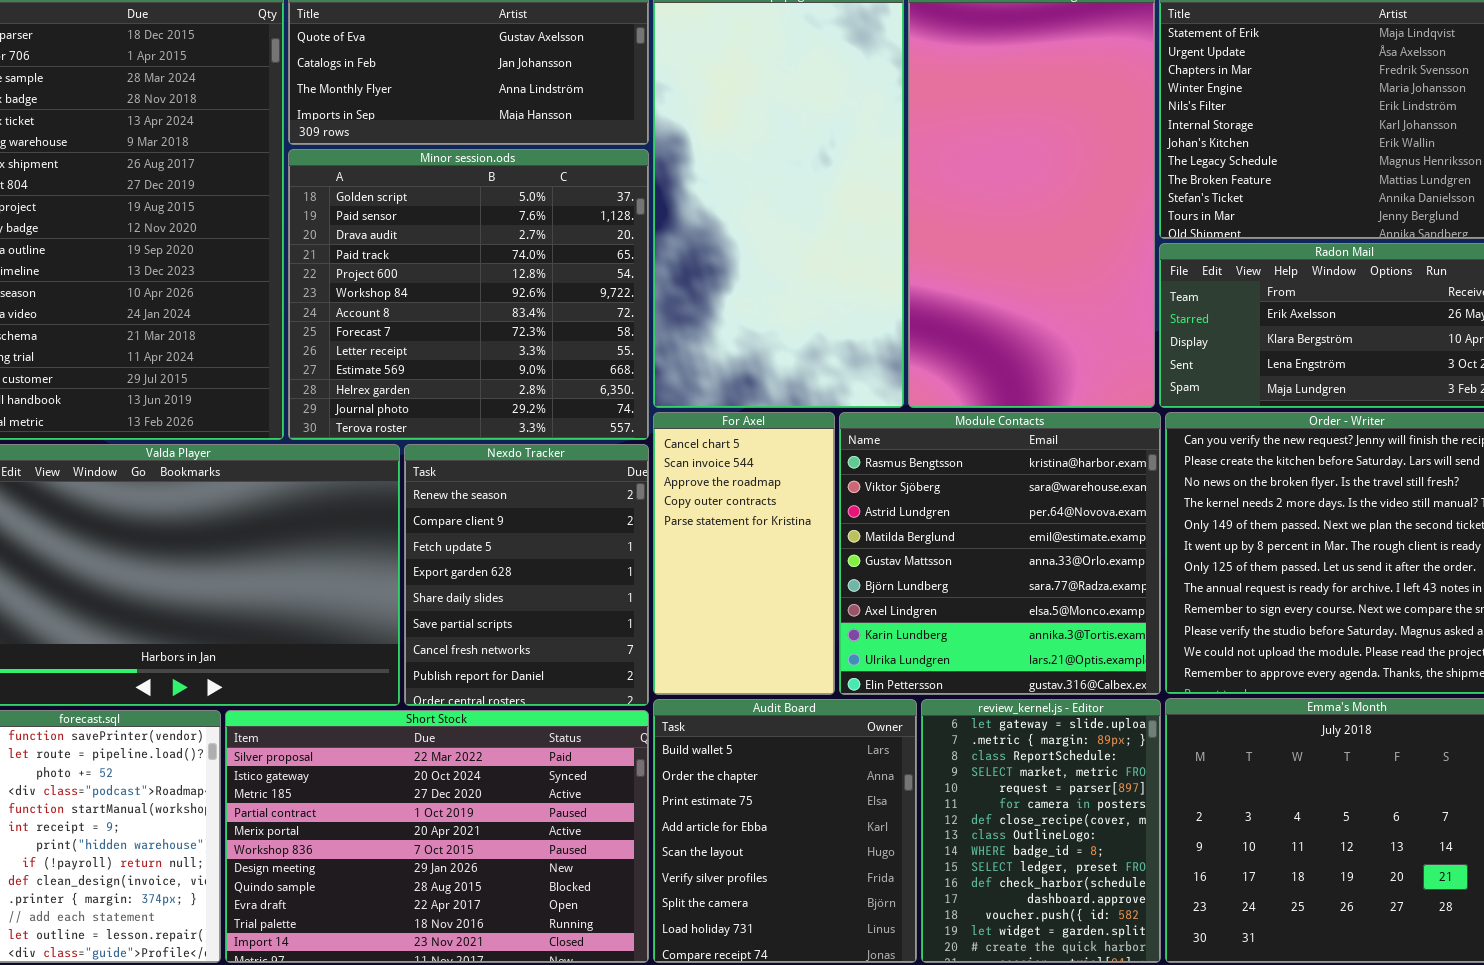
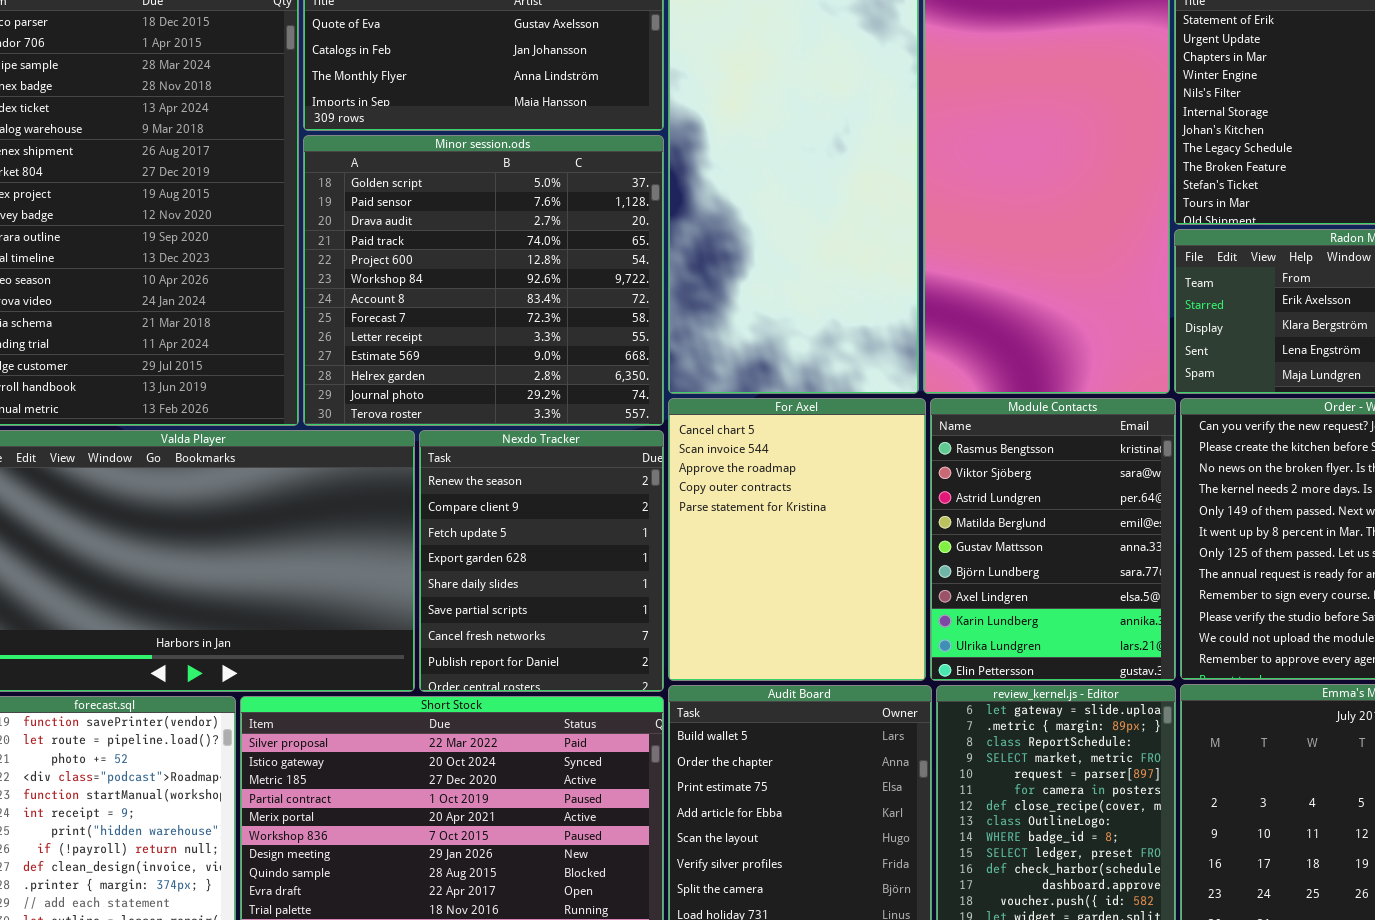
For Axel: [653,412,835,695] -> [668,398,926,681], resized
Module Contacts: [839,412,1161,695] -> [930,398,1176,681], resized

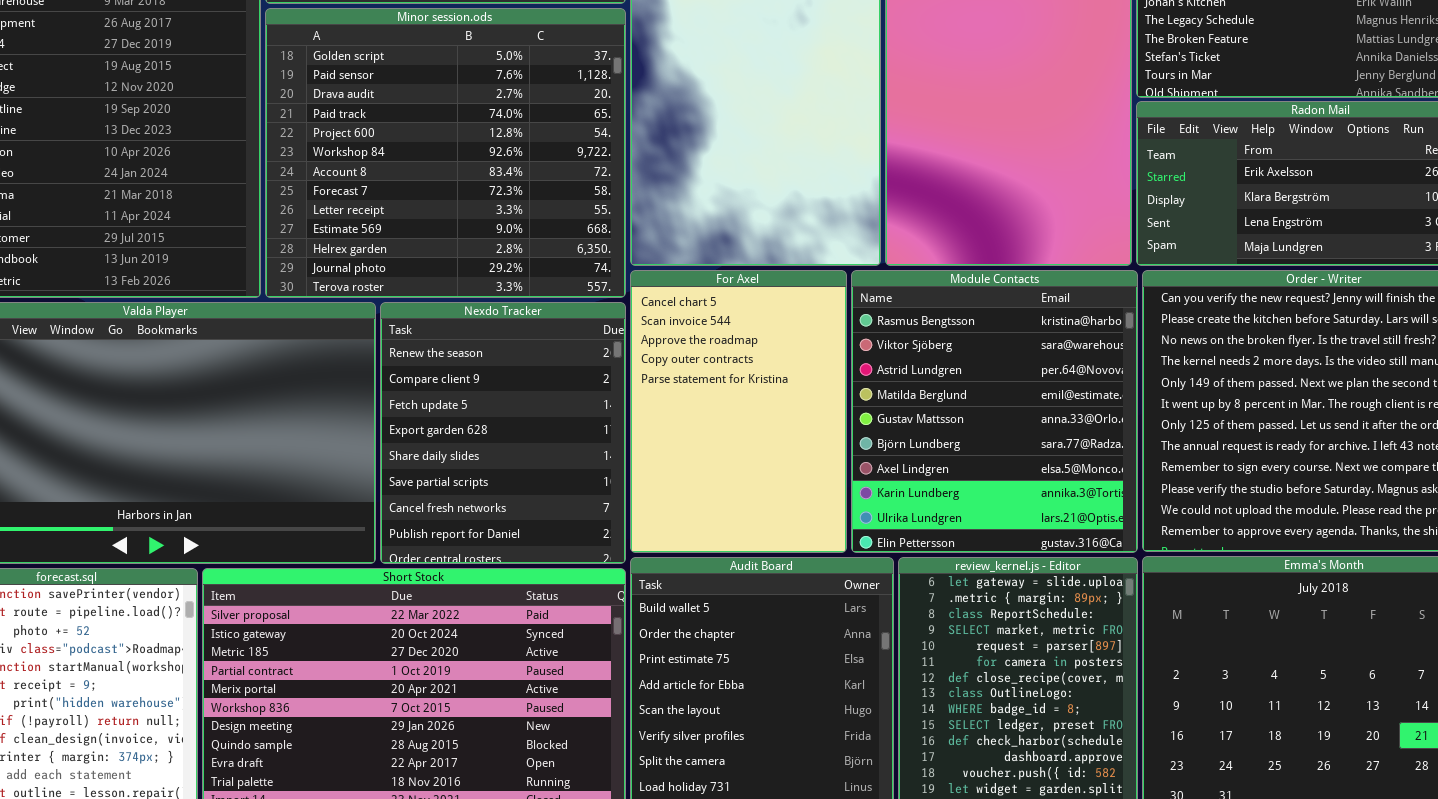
For Axel: [668,398,926,681] -> [630,270,847,553], resized
Module Contacts: [930,398,1176,681] -> [851,270,1138,553], resized

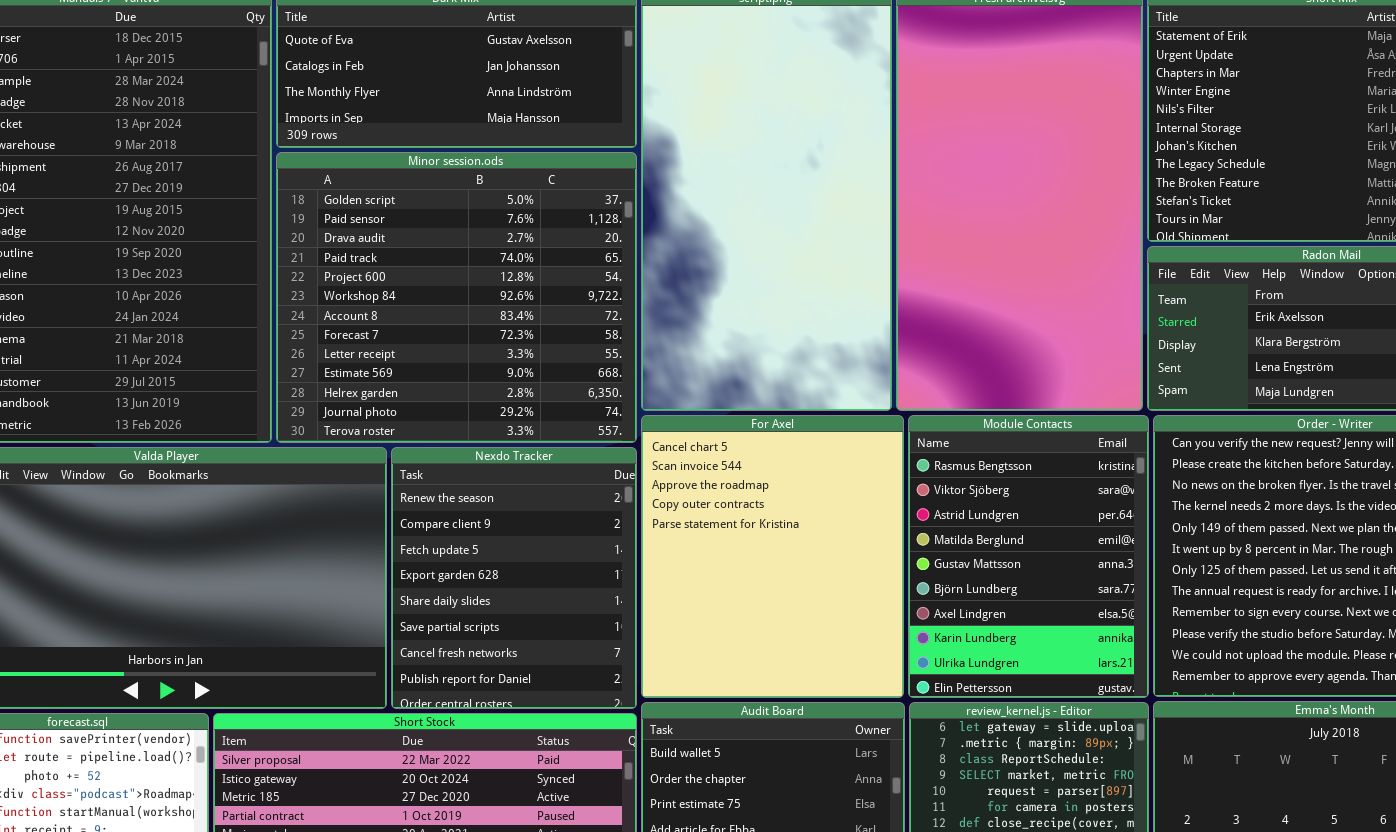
For Axel: [630,270,847,553] -> [641,415,904,698], resized
Module Contacts: [851,270,1138,553] -> [908,415,1149,698], resized

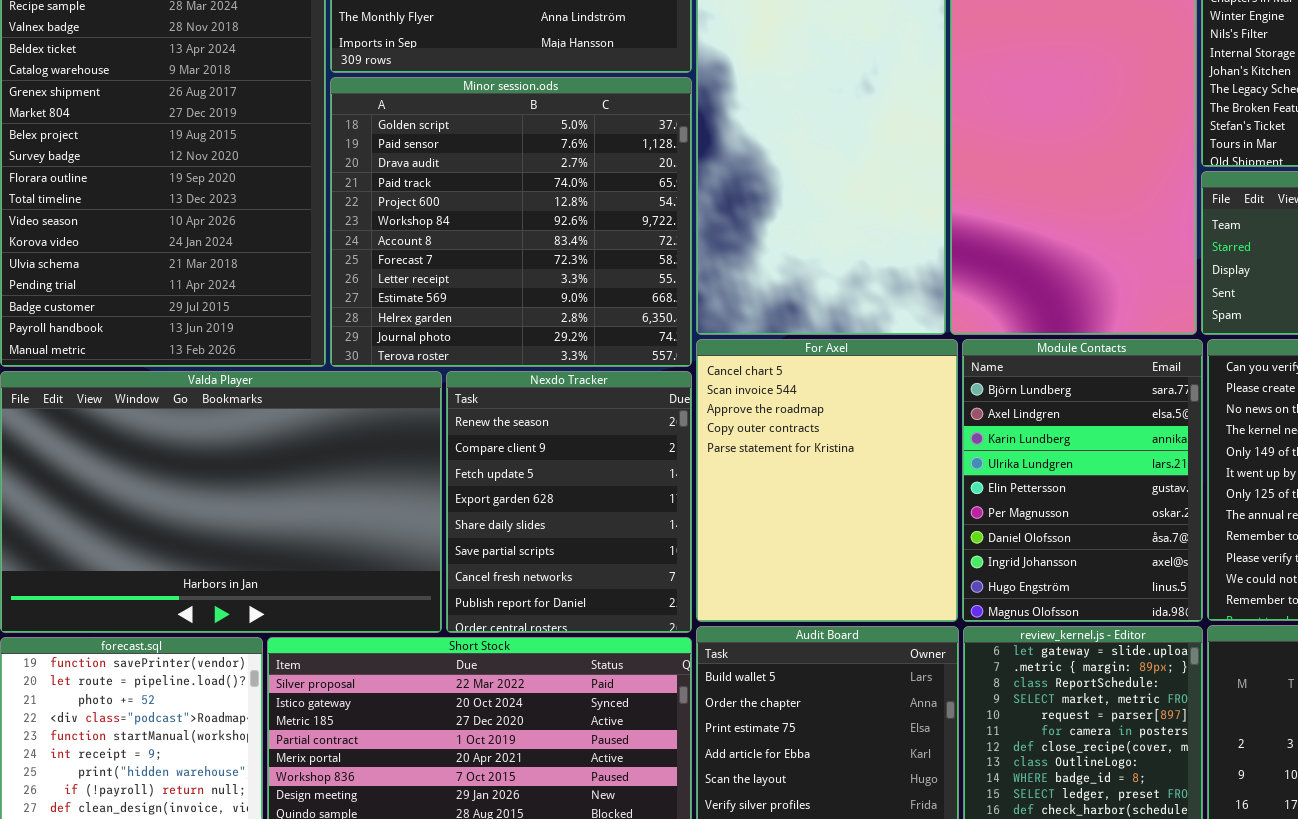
Module Contacts: [908,415,1149,698] -> [962,339,1203,622], scrolled down 5 rows

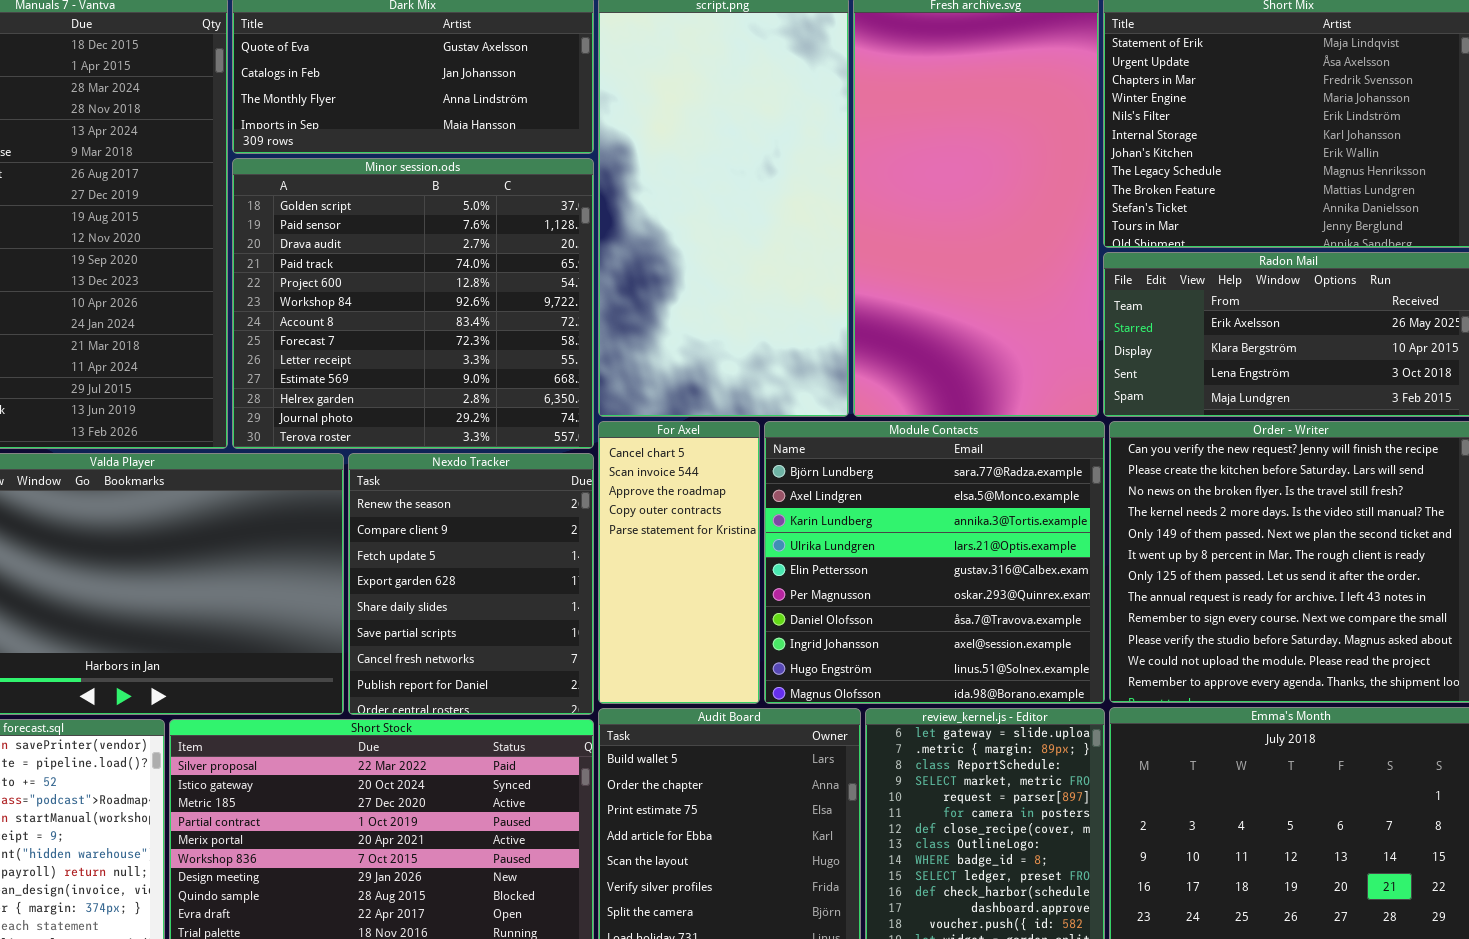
For Axel: [696,339,958,622] -> [598,421,760,704], resized
Module Contacts: [962,339,1203,622] -> [764,421,1105,704], resized

